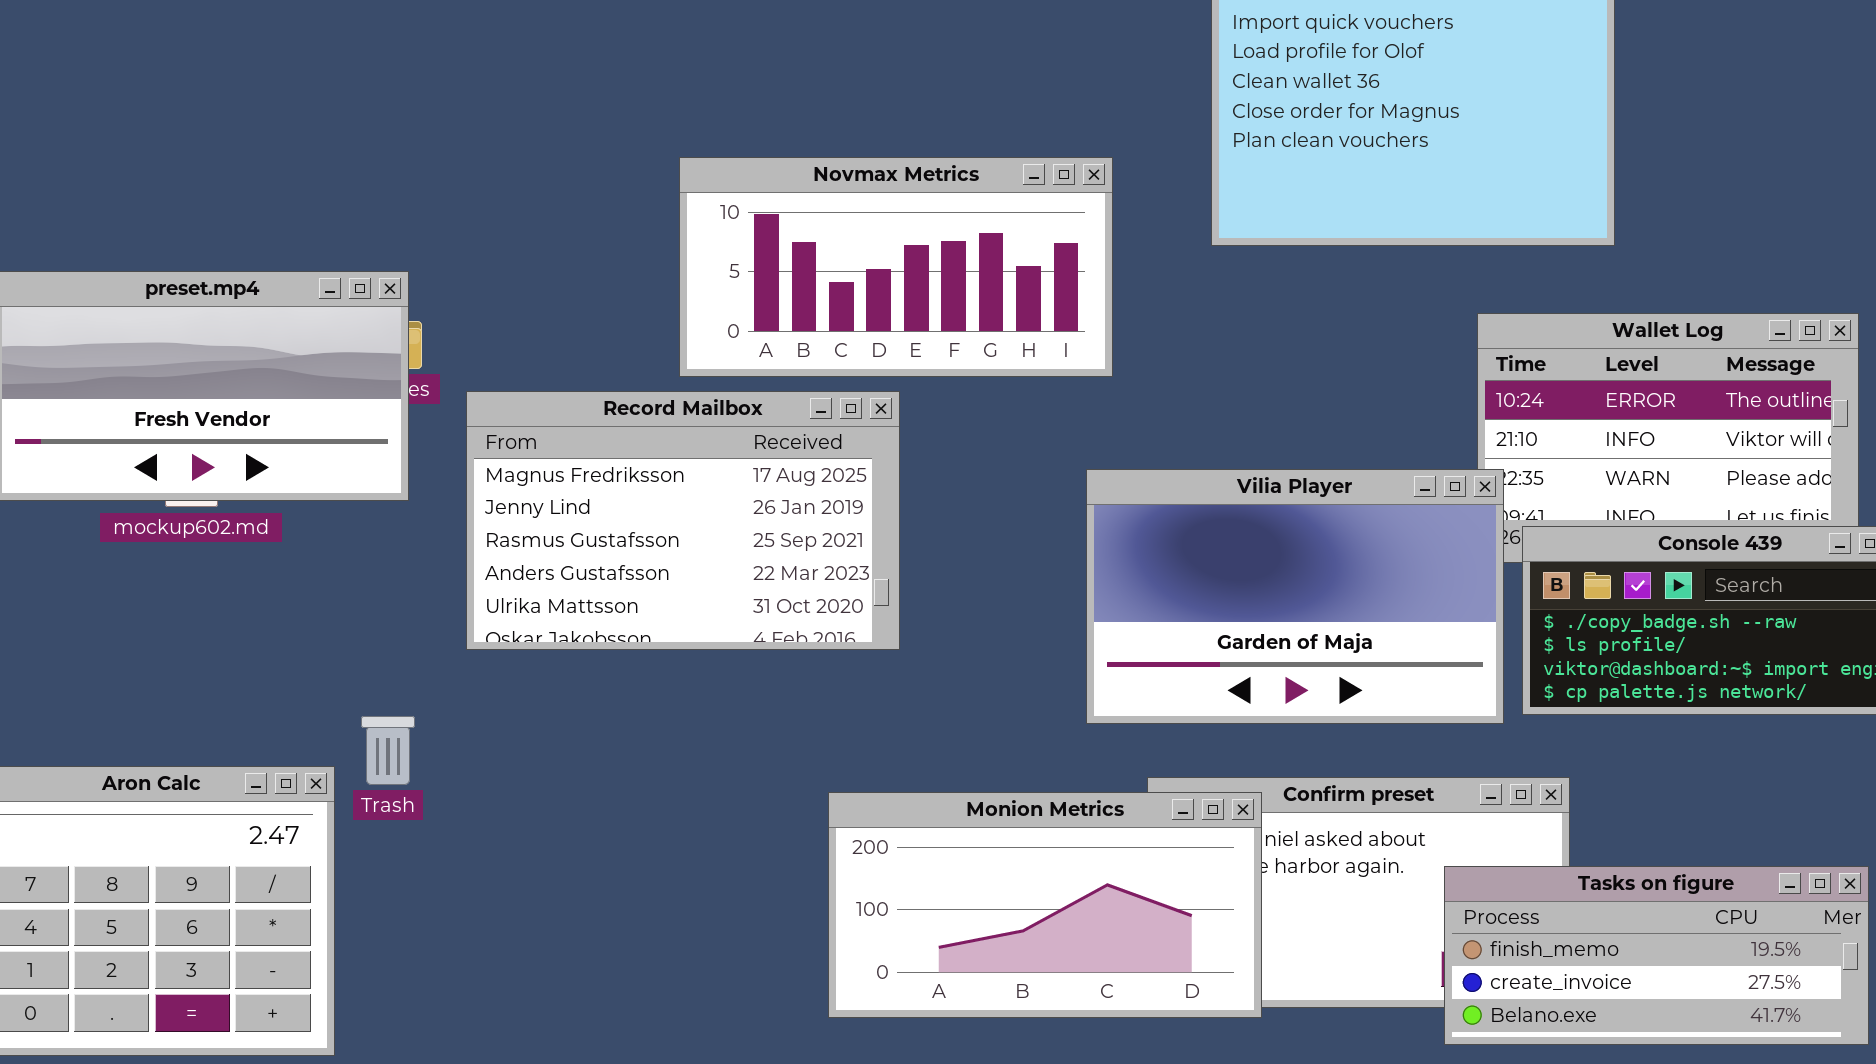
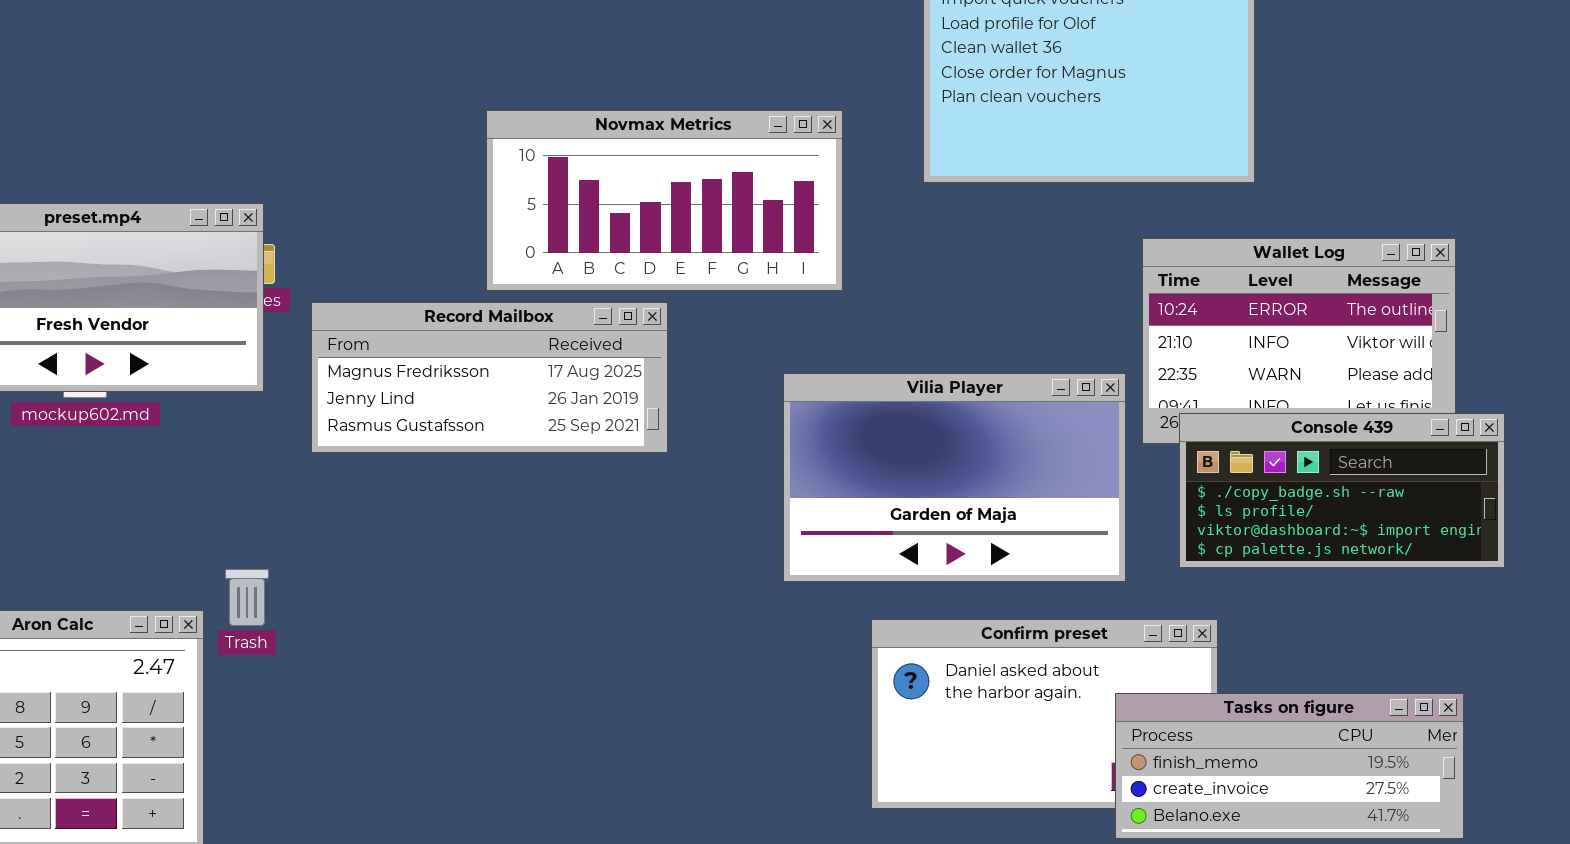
Record Mailbox: [466,391,900,650] -> [311,302,668,453], resized
Vilia Player: [1086,469,1504,724] -> [783,373,1126,582], moved
Monion Metrics: [828,792,1262,1018] -> none, closed

